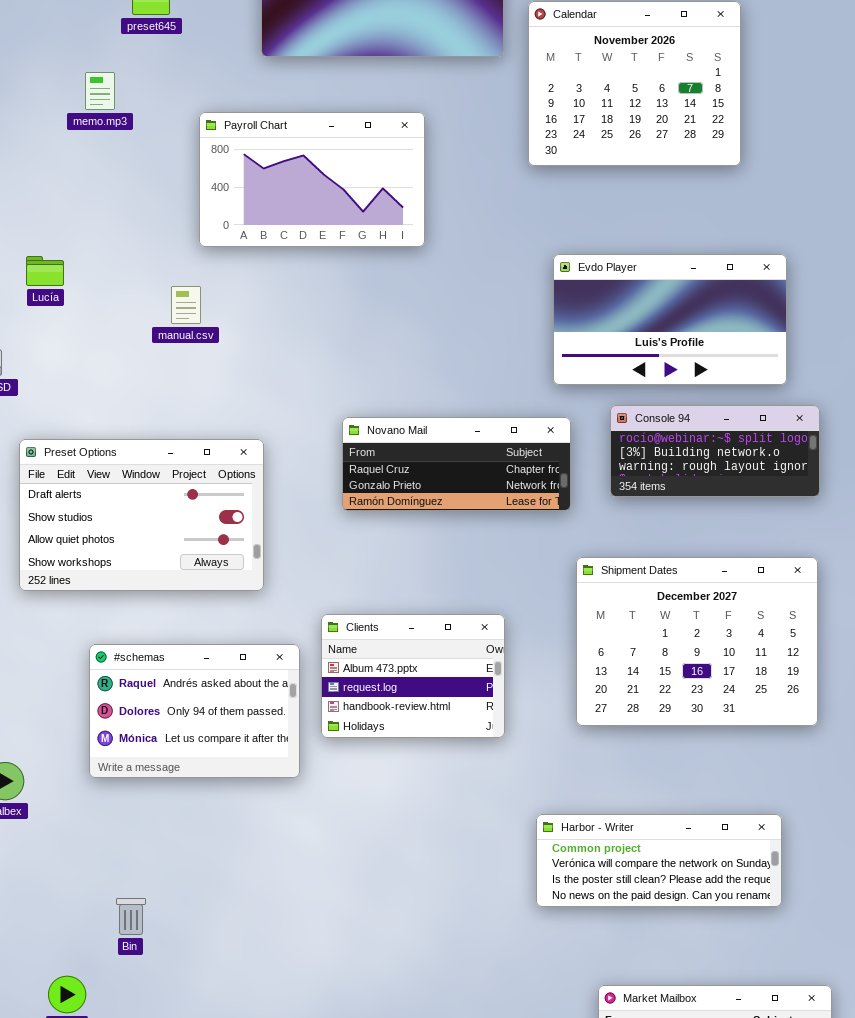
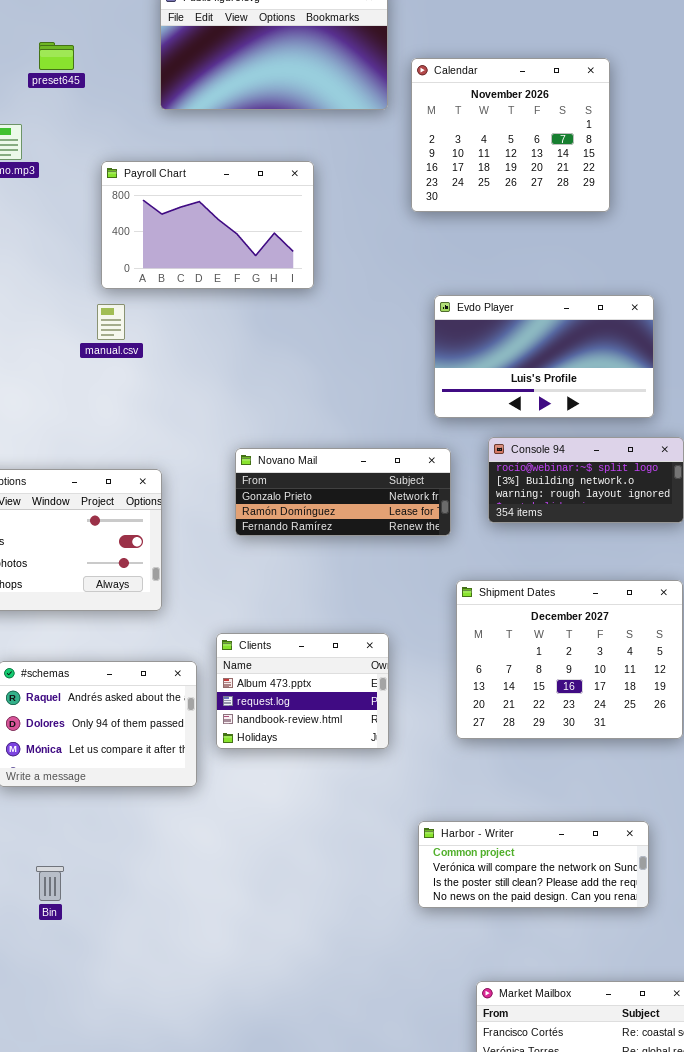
manual.csv: [171,286,201,324] -> [97,304,125,340], moved
Novano Mail: [342,417,571,511] -> [235,448,451,536], scrolled down 1 row
Bin: [116,898,146,935] -> [36,866,64,901], moved

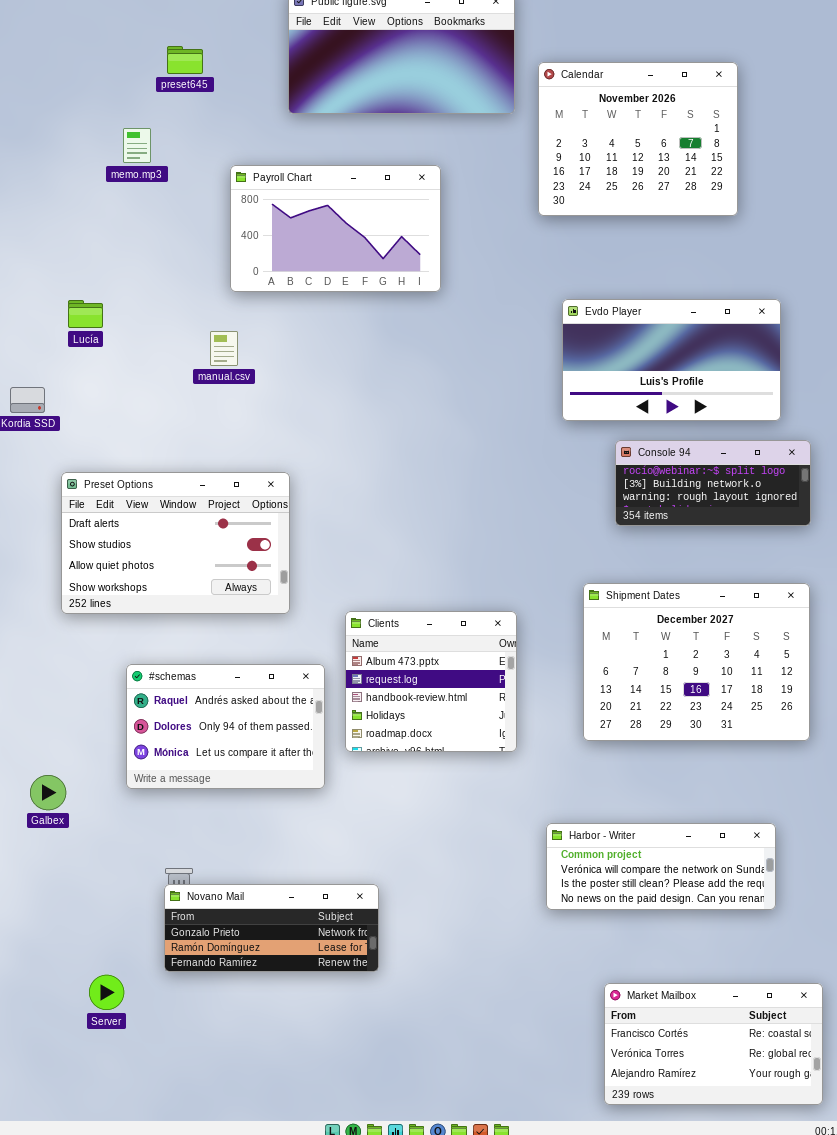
manual.csv: [97,304,125,340] -> [210,331,238,366], moved
Novano Mail: [235,448,451,536] -> [164,884,379,972], moved
Clients: [216,633,389,749] -> [345,611,517,752], resized

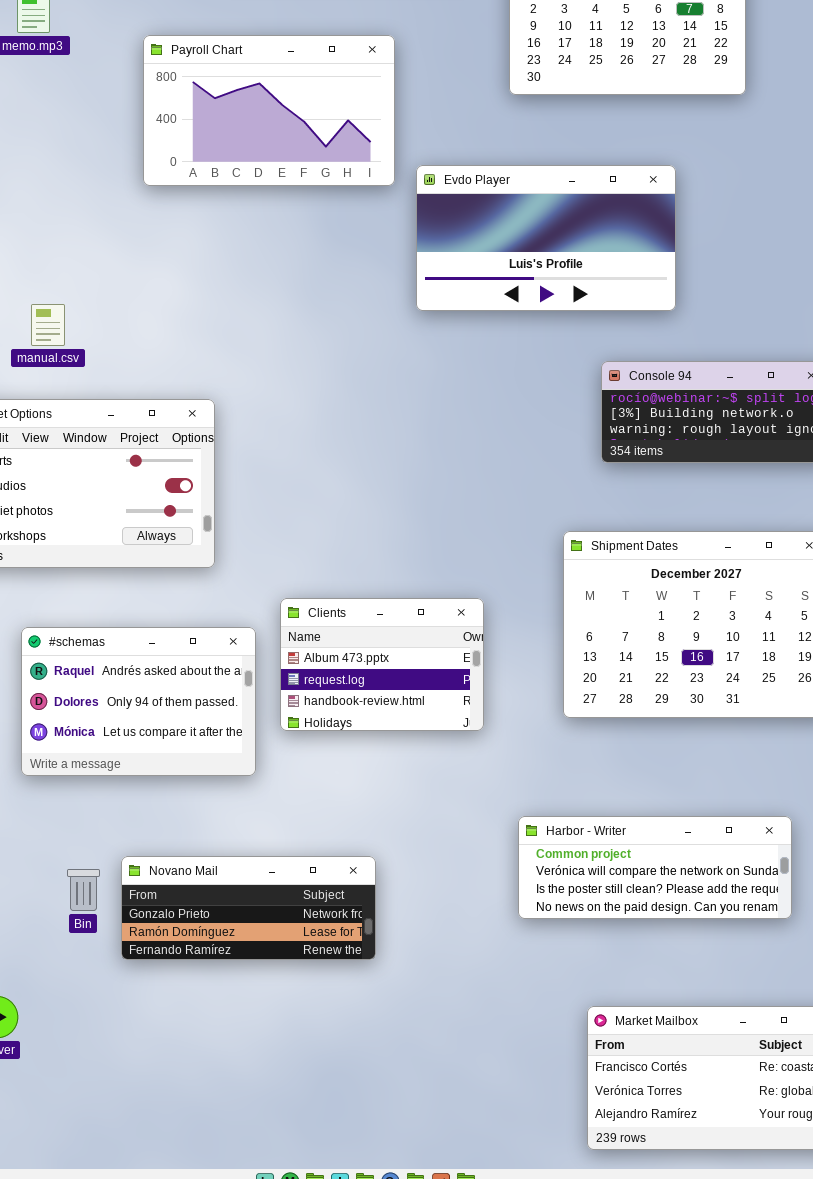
Evdo Player: [562,299,781,421] -> [416,165,676,311], moved
manual.csv: [210,331,238,366] -> [31,304,65,346], moved
Clients: [345,611,517,752] -> [280,598,484,731], resized
Novano Mail: [164,884,379,972] -> [121,856,376,960], moved

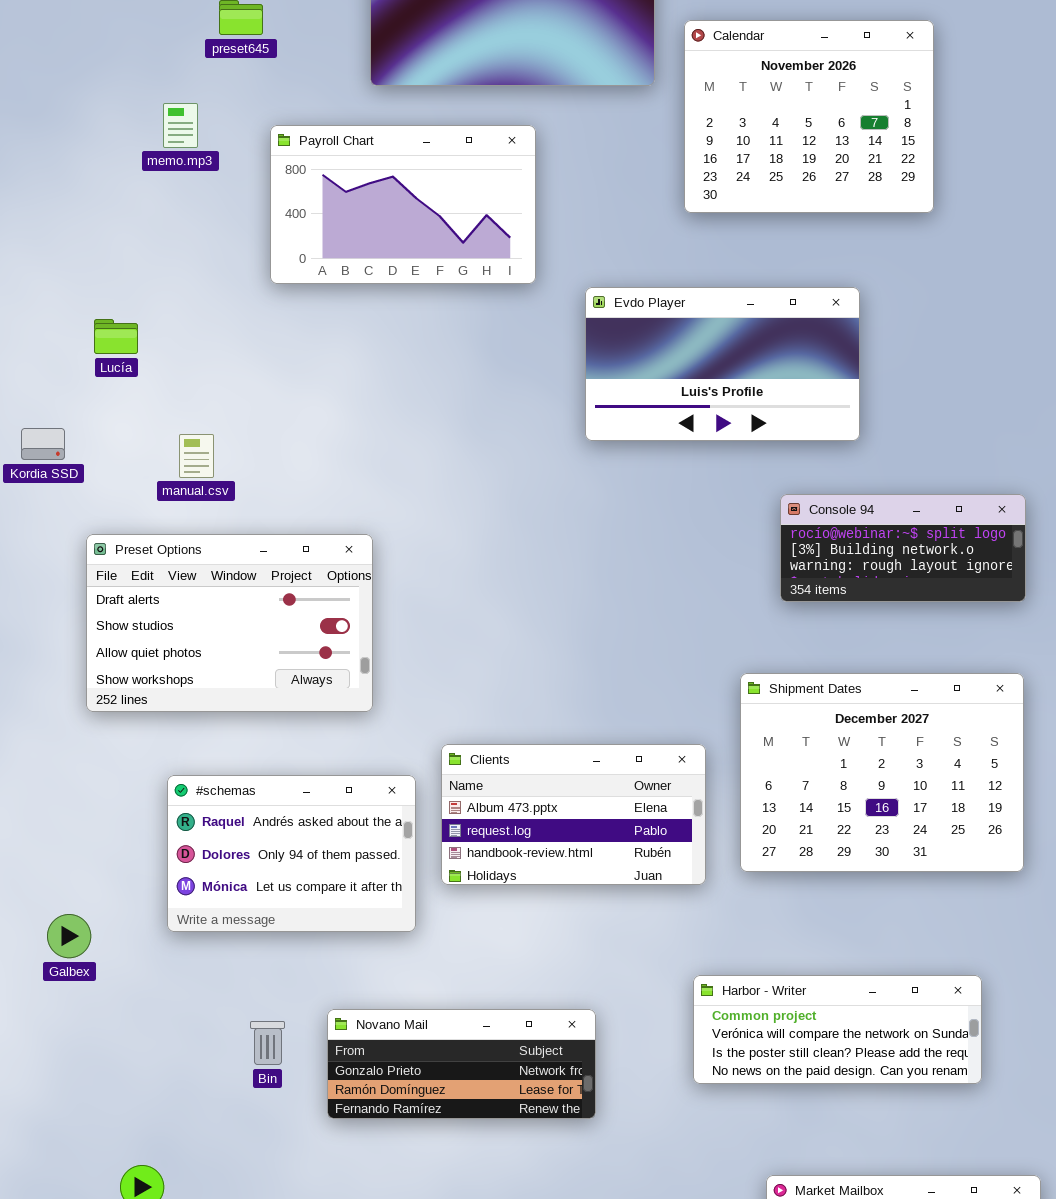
Payroll Chart: [143,35,395,186] -> [270,125,536,284], moved
Clients: [280,598,484,731] -> [441,744,706,885], resized
Novano Mail: [121,856,376,960] -> [327,1009,596,1119], moved
Bin: [67,869,100,911] -> [250,1021,285,1065], moved

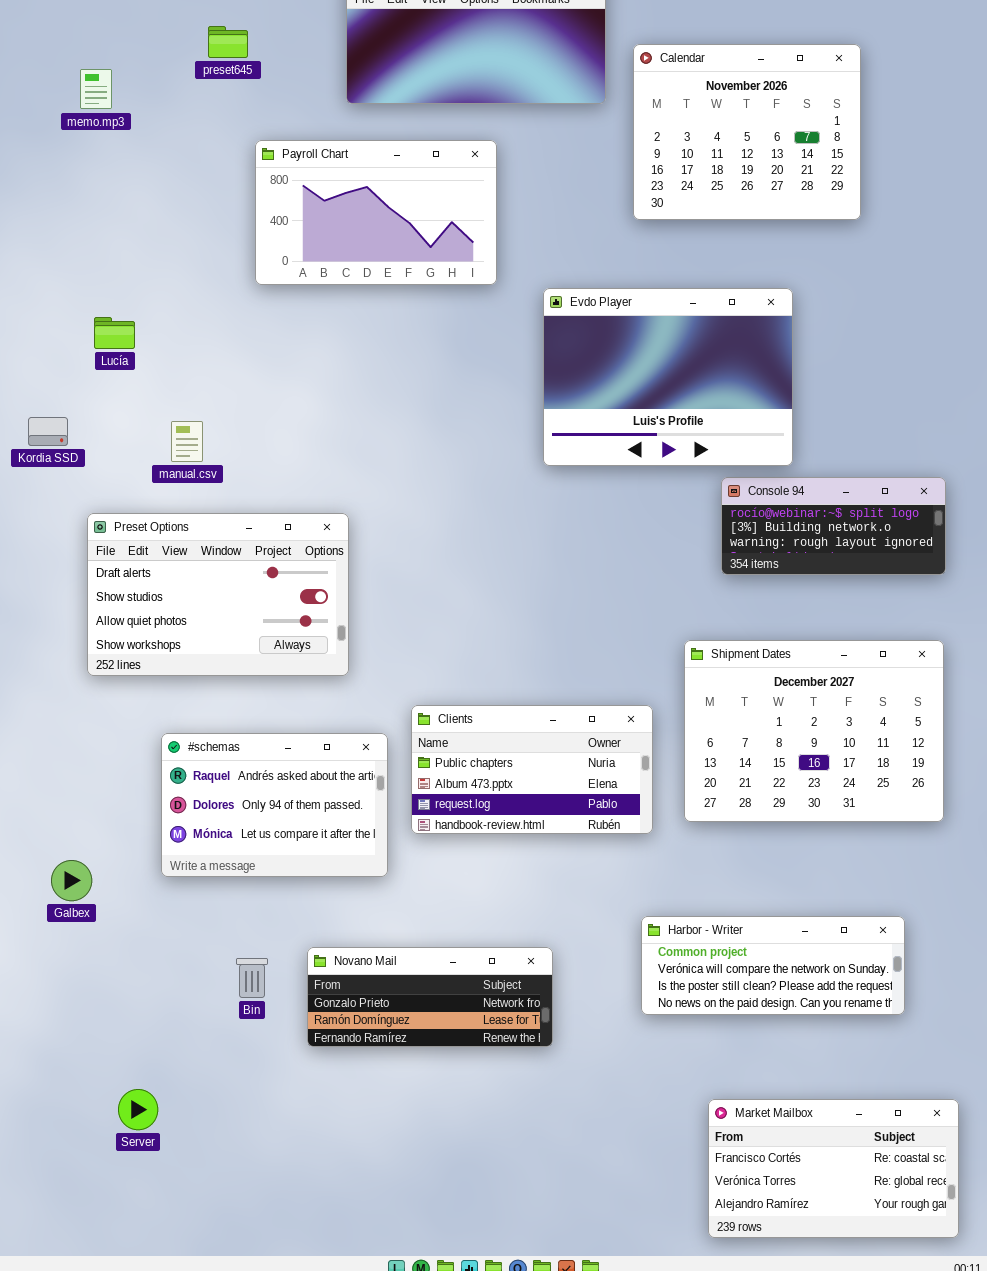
memo.mp3: [163,103,198,148] -> [80,69,112,109], moved
Evdo Player: [585,287,860,441] -> [543,288,793,466], resized
Clients: [441,744,706,885] -> [411,705,653,834], scrolled up 1 row

